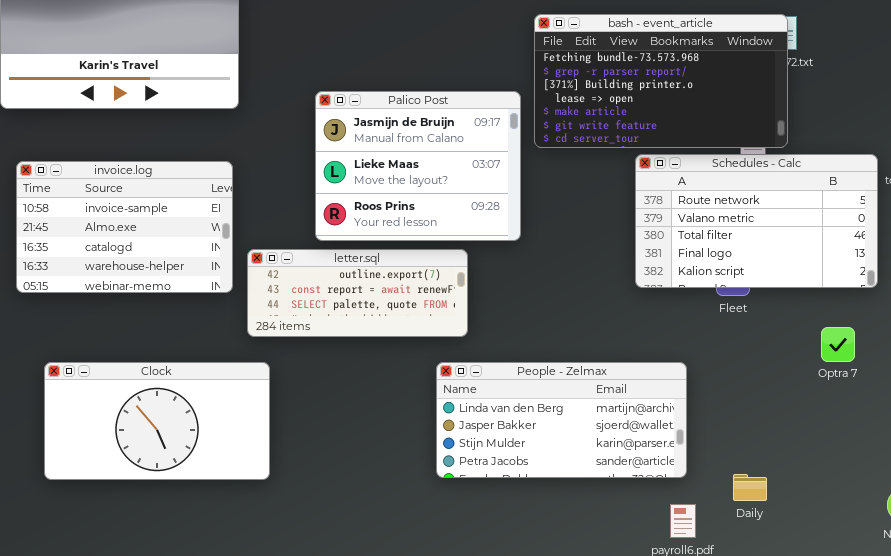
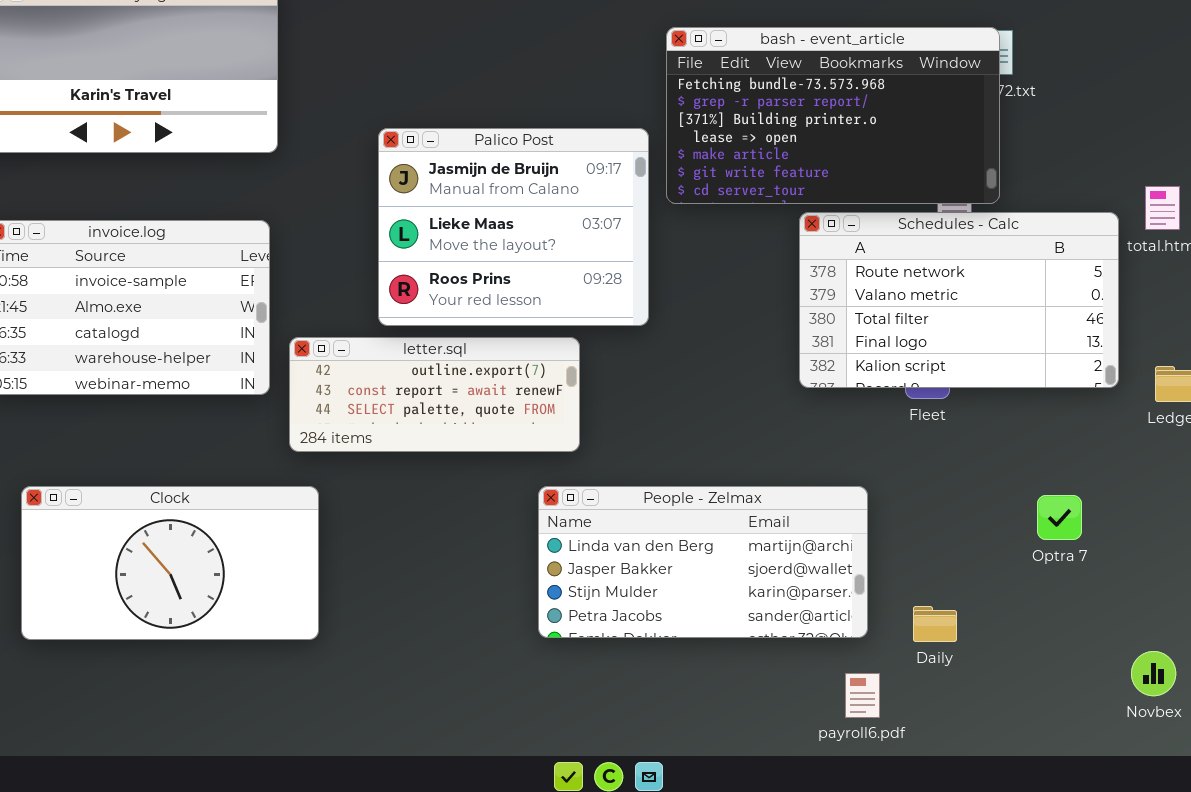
Optra 7: [821,327,855,362] -> [1037,495,1082,540], moved
Daily: [733,474,767,501] -> [913,606,957,642], moved

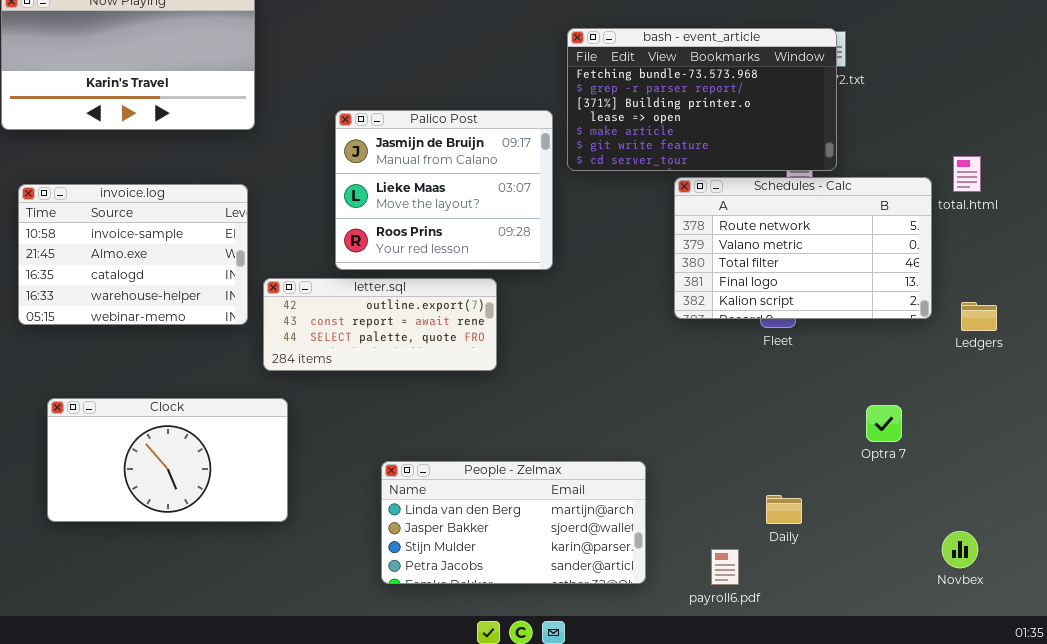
People - Zelmax: [538,486,868,638] -> [381,461,646,584], moved

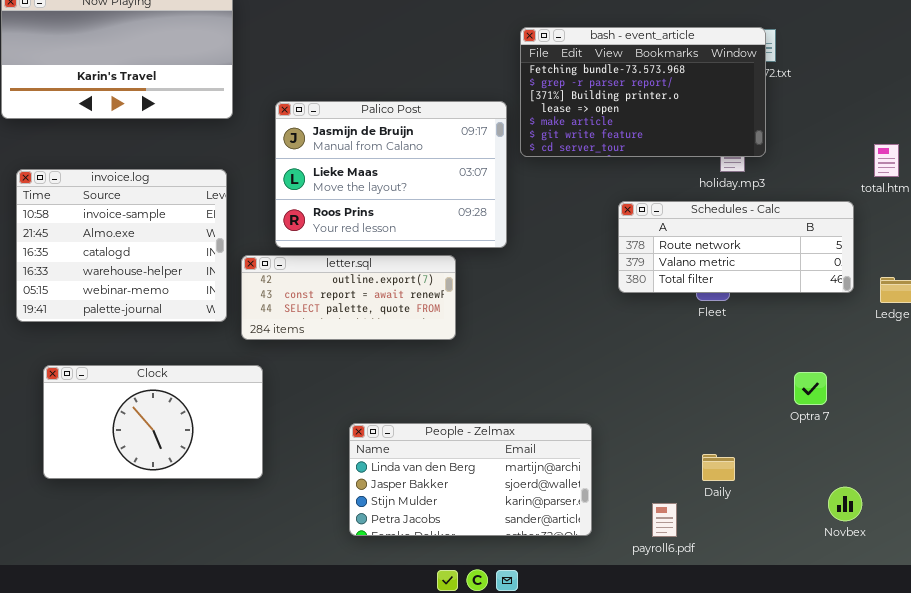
Palico Post: [335,110,553,270] -> [275,101,507,248], resized
Schedules - Calc: [674,177,932,319] -> [618,201,854,293], resized
invoice.log: [18,184,248,325] -> [16,169,227,322], resized
Novbex: [942,531,978,568] -> [828,487,862,521], moved

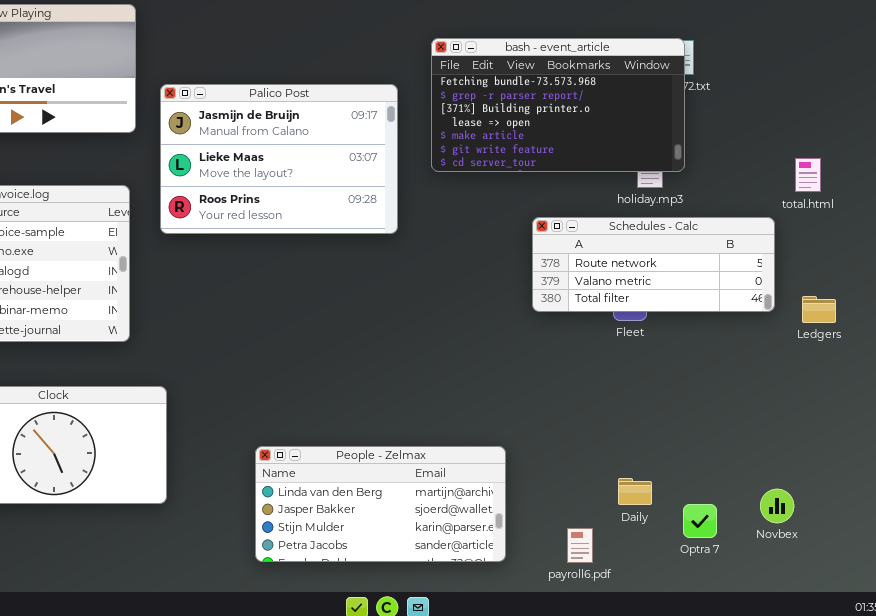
Palico Post: [275,101,507,248] -> [160,84,398,234], moved
letter.sql: [241,255,456,340] -> none, closed
Optra 7: [794,372,827,405] -> [683,504,717,538], moved
Novbex: [828,487,862,521] -> [760,489,794,523], moved

